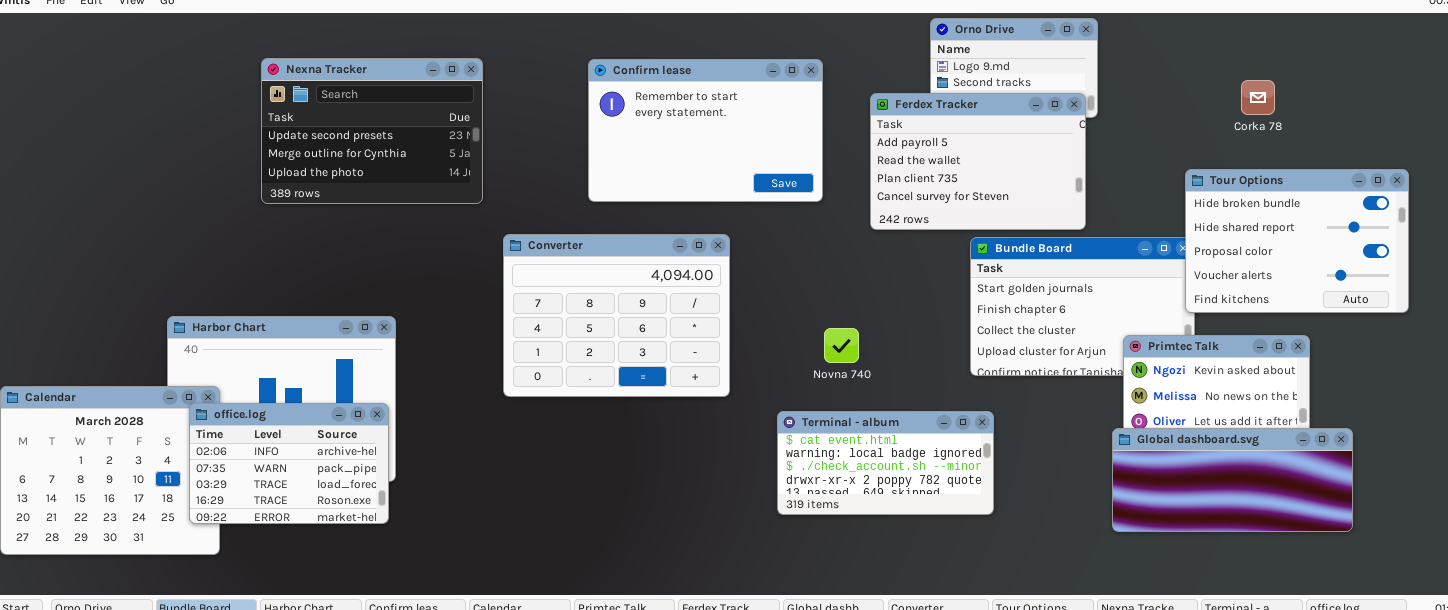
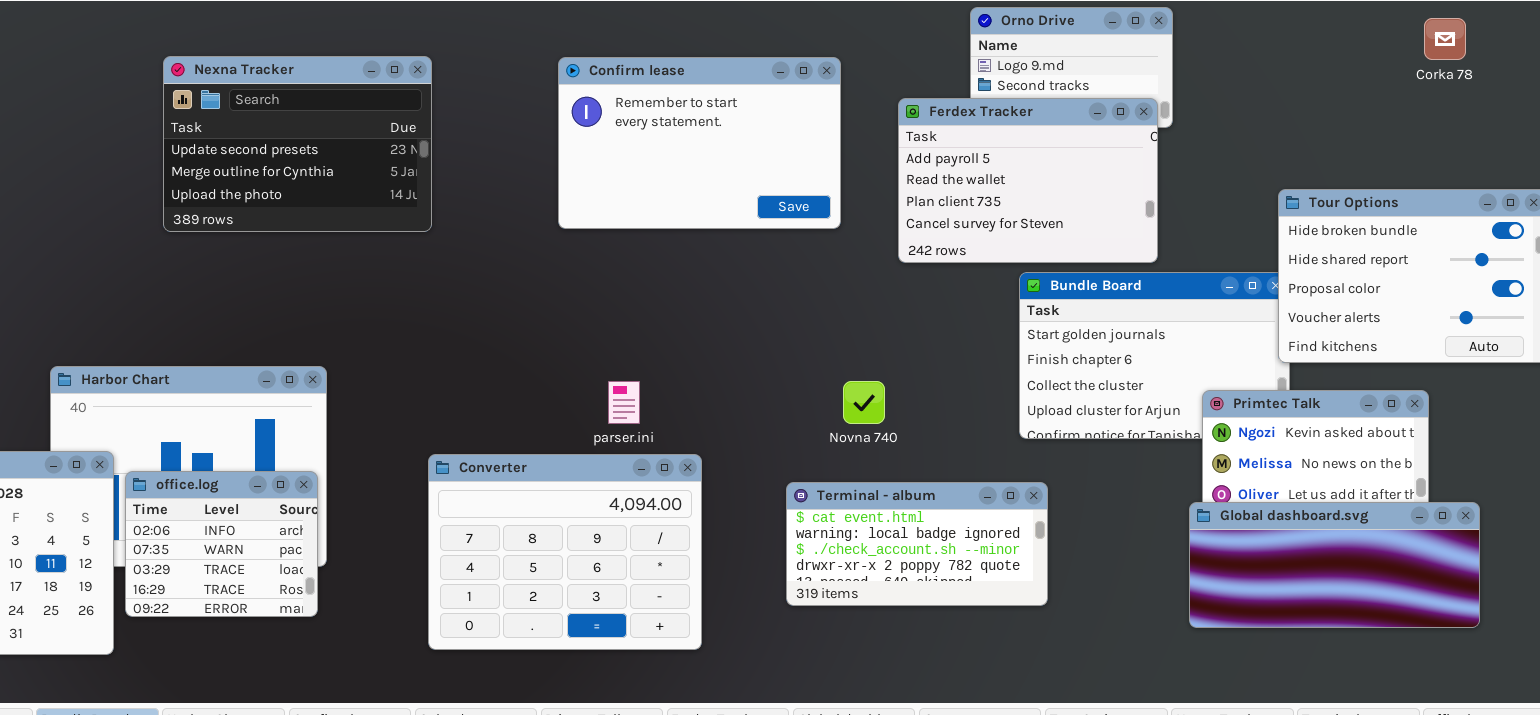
Corka 78: [1241,80,1275,115] -> [1424,18,1466,60], moved
Converter: [503,234,730,397] -> [428,454,702,650], moved
office.log: [189,403,389,524] -> [125,471,318,617], resized

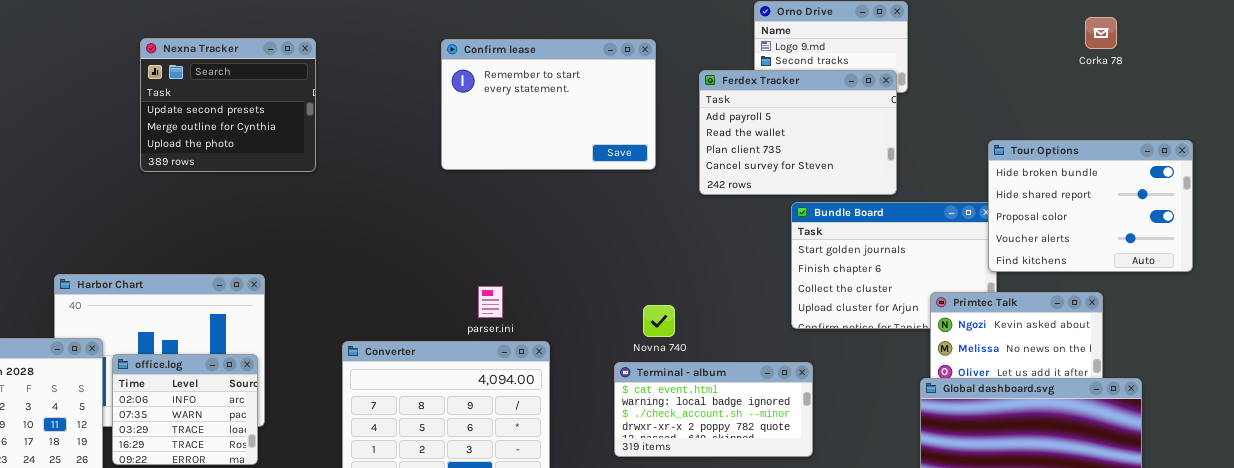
Corka 78: [1424,18,1466,60] -> [1085,17,1117,49], moved
Nexna Tracker: [163,56,432,232] -> [140,38,316,172], resized
Novna 740: [843,381,885,424] -> [643,305,675,337], moved

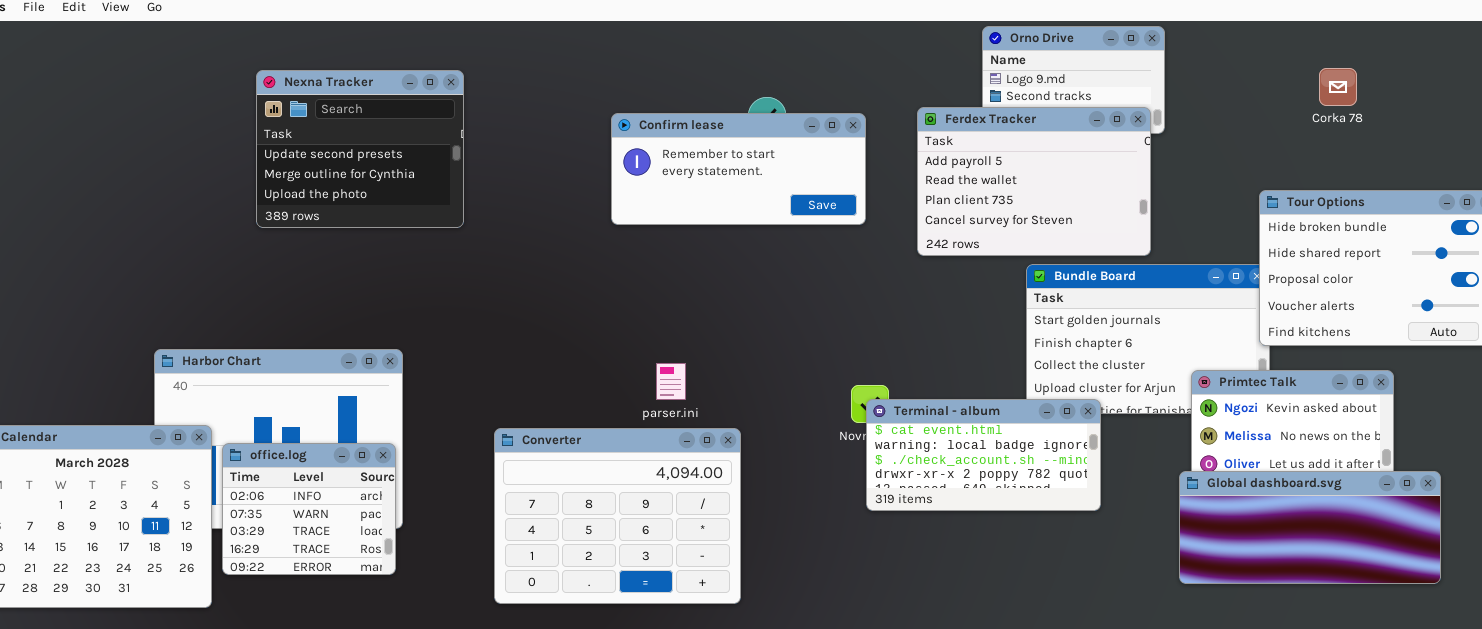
Corka 78: [1085,17,1117,49] -> [1319,68,1357,106], moved
Confirm lease: [441,39,656,170] -> [611,113,866,225], resized
Terminal - album: [614,362,813,457] -> [866,399,1101,511], moved

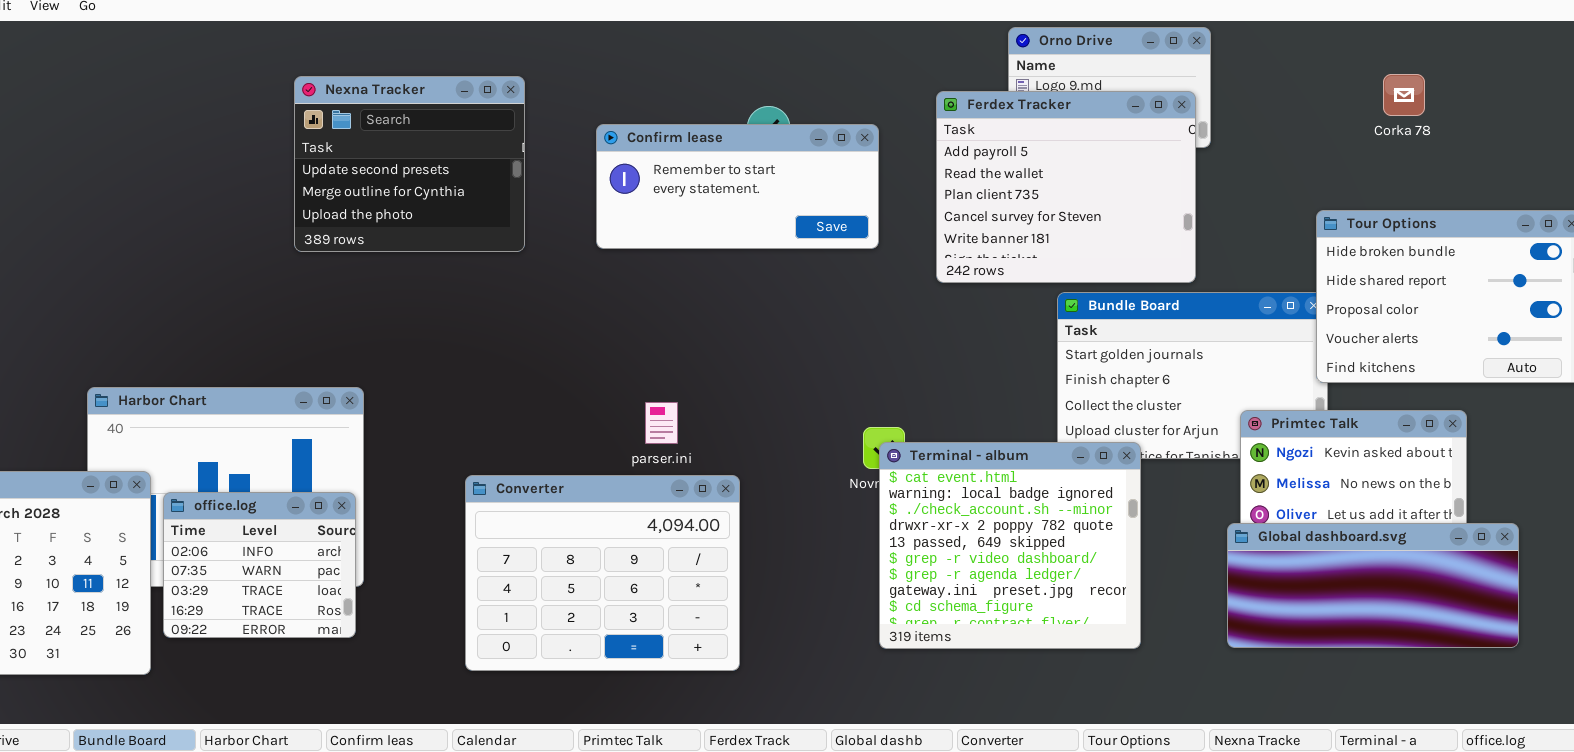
Nexna Tracker: [256,70,464,228] -> [294,76,525,252], moved
Ferdex Tracker: [917,107,1151,256] -> [936,91,1196,283], resized
Terminal - album: [866,399,1101,511] -> [879,442,1141,649], resized

